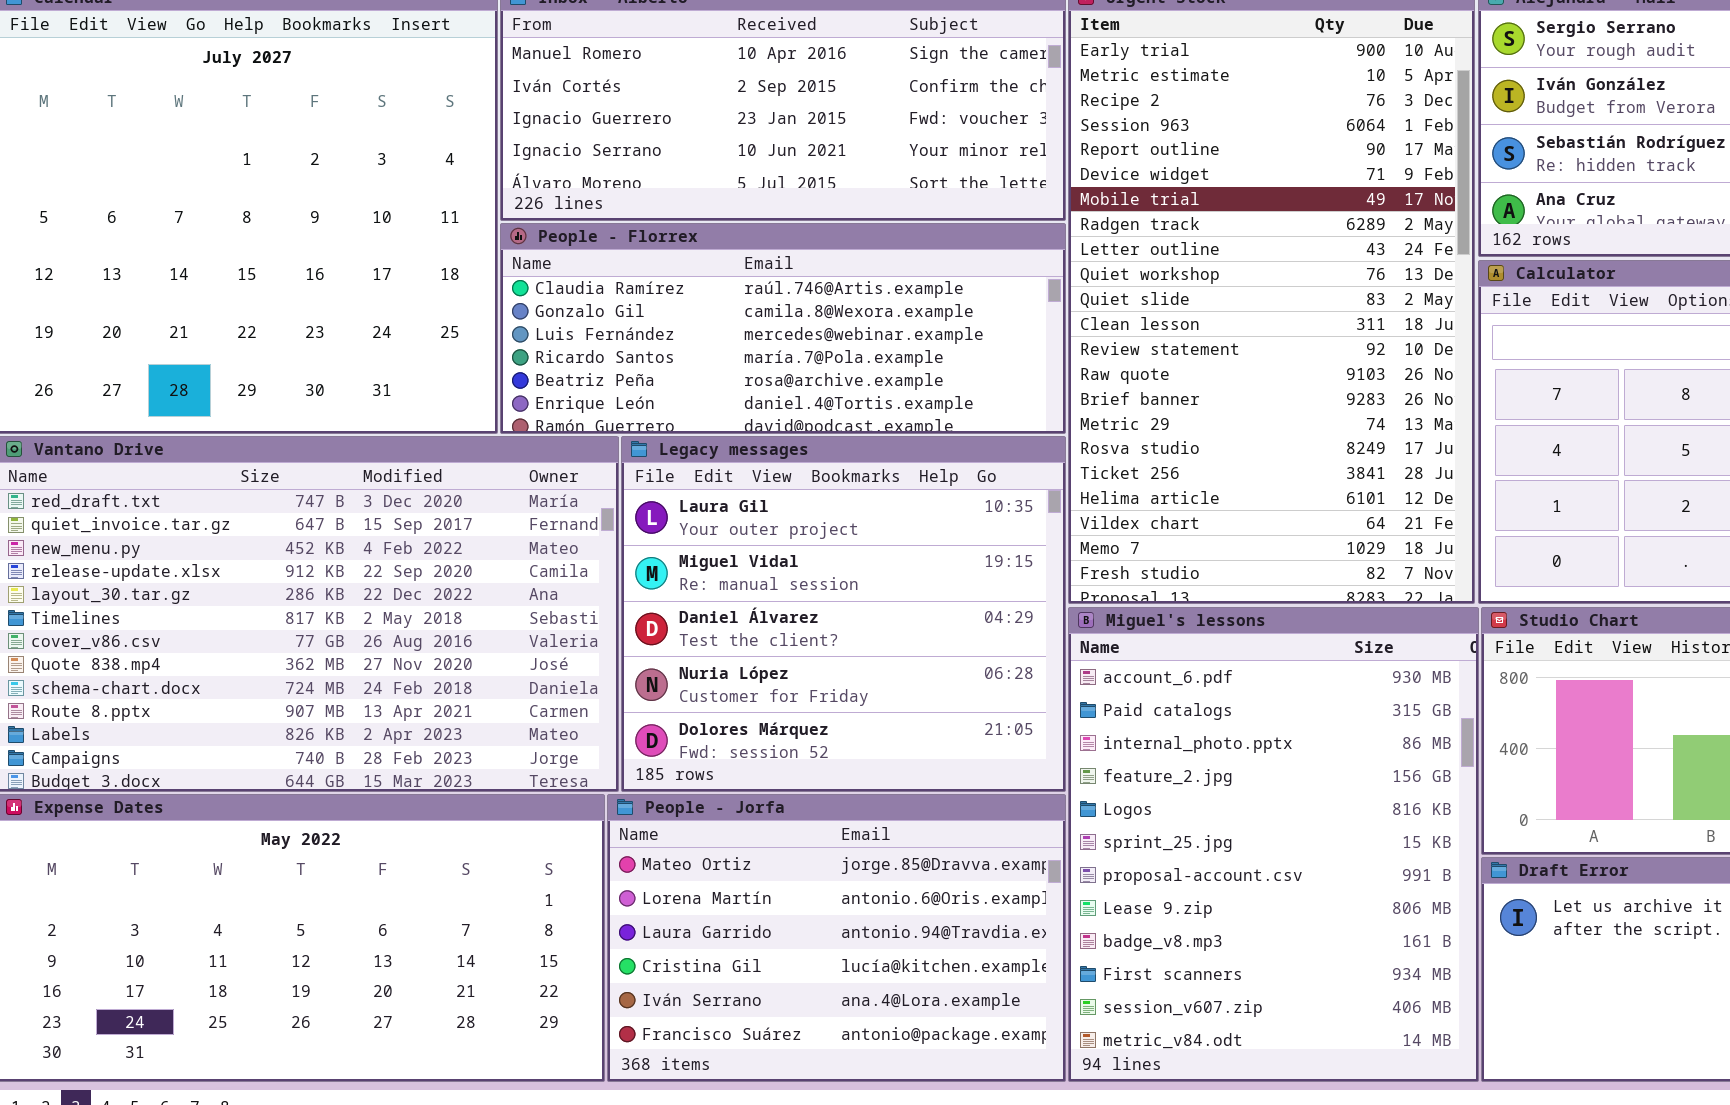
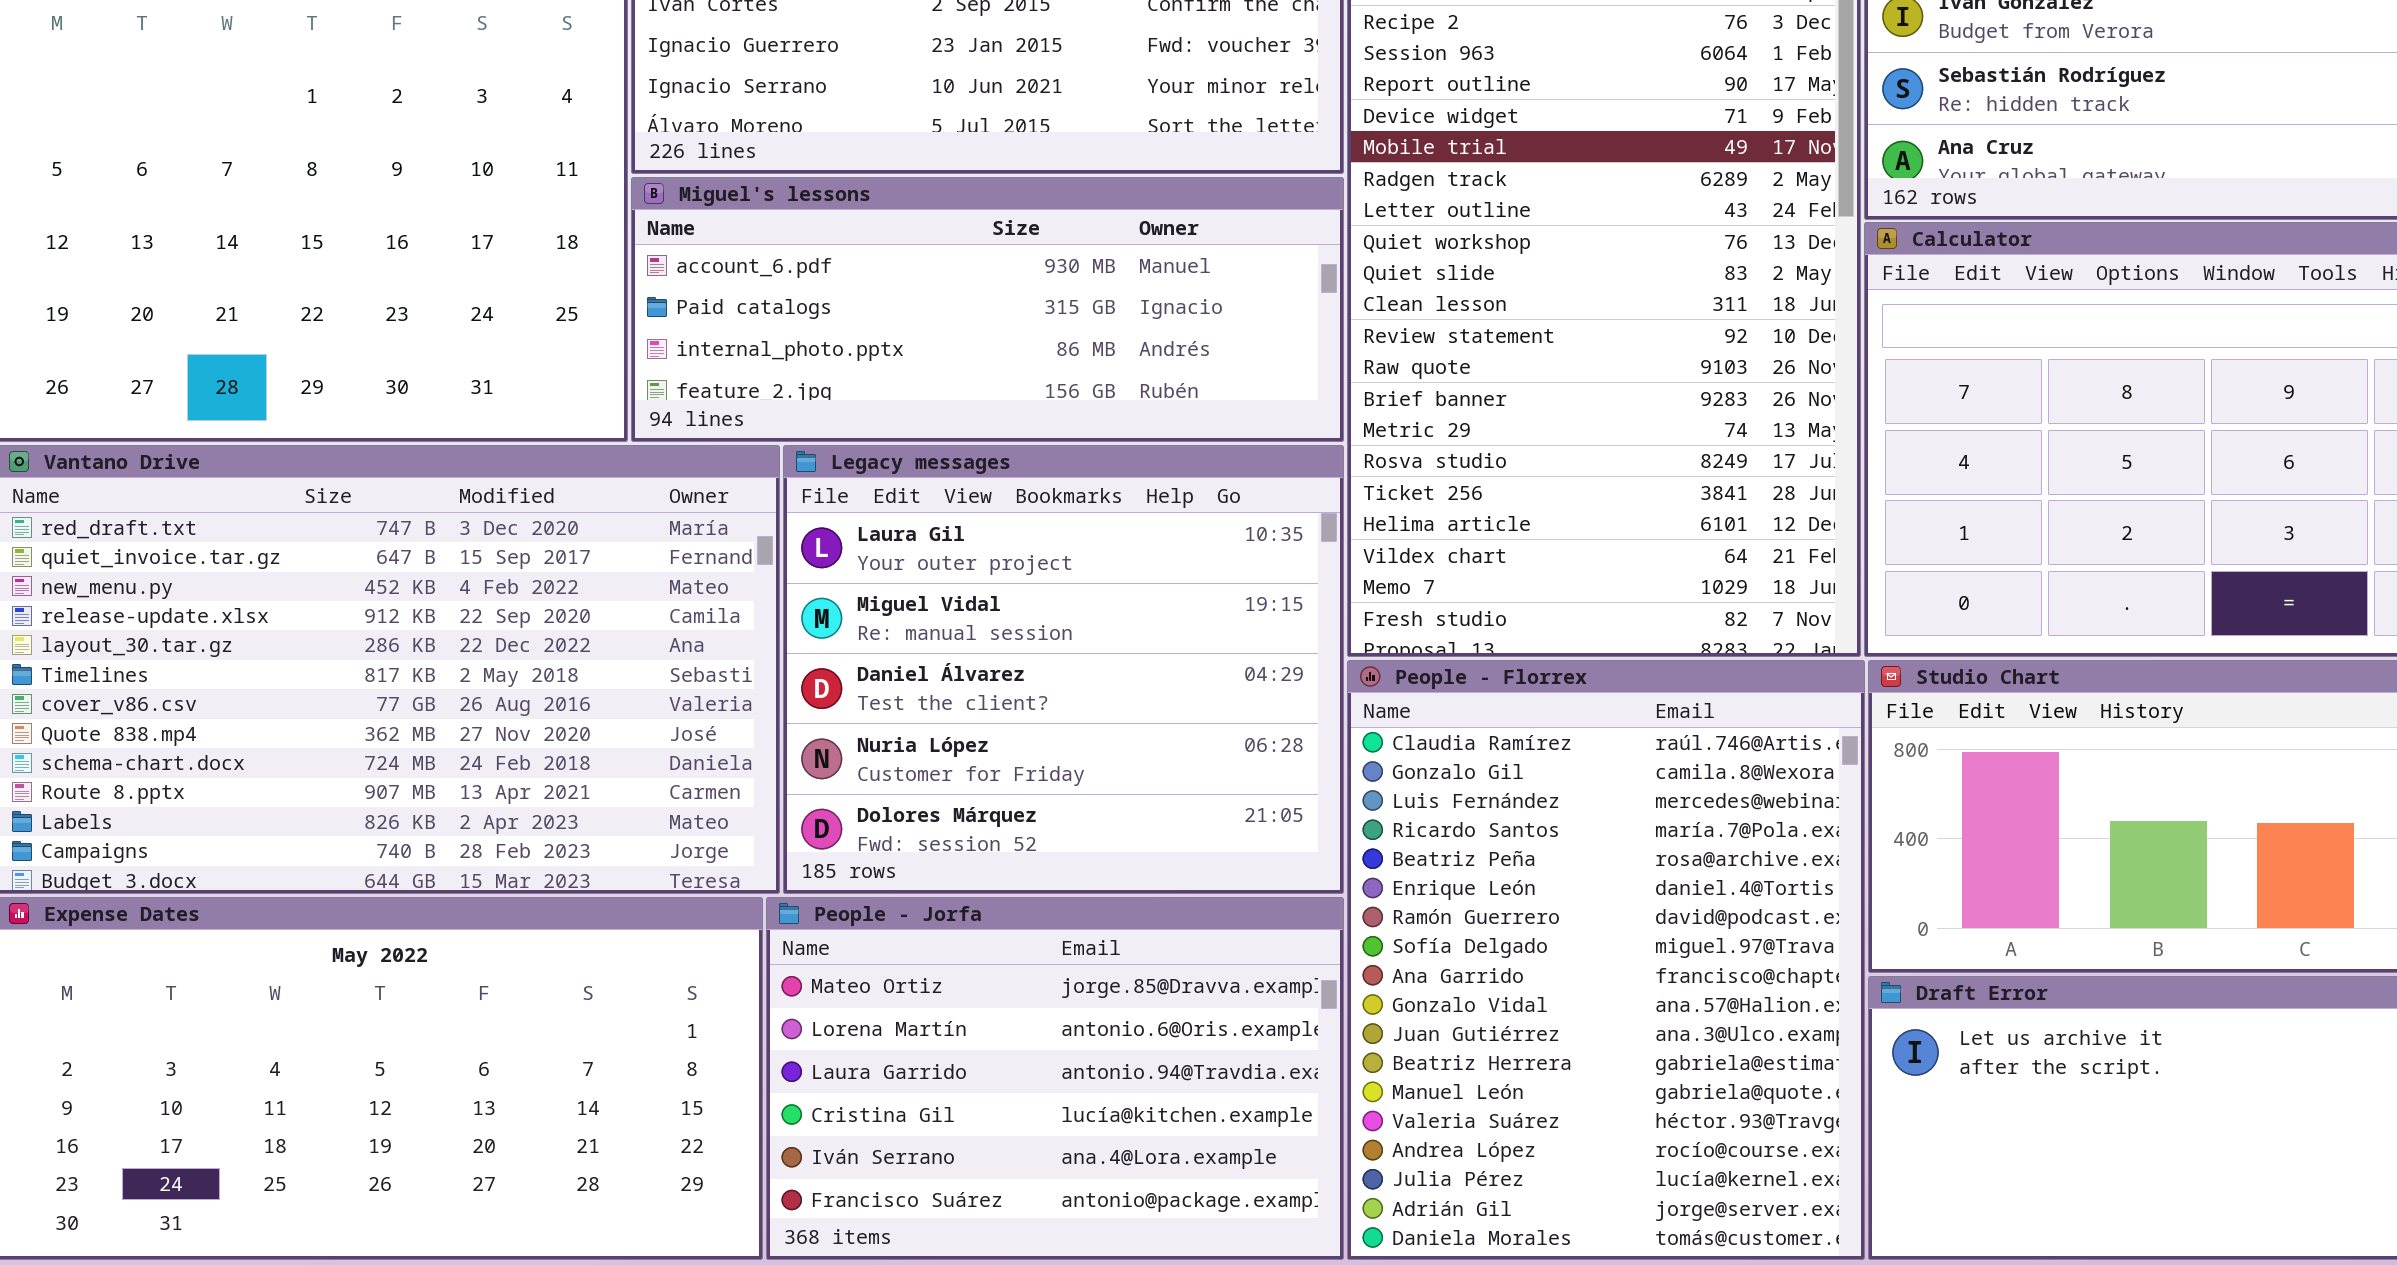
People - Florrex: [500,223,1066,434] -> [1347,660,1865,1260], moved, resized
Miguel's lessons: [1068,607,1479,1082] -> [631,177,1344,442], moved, resized

